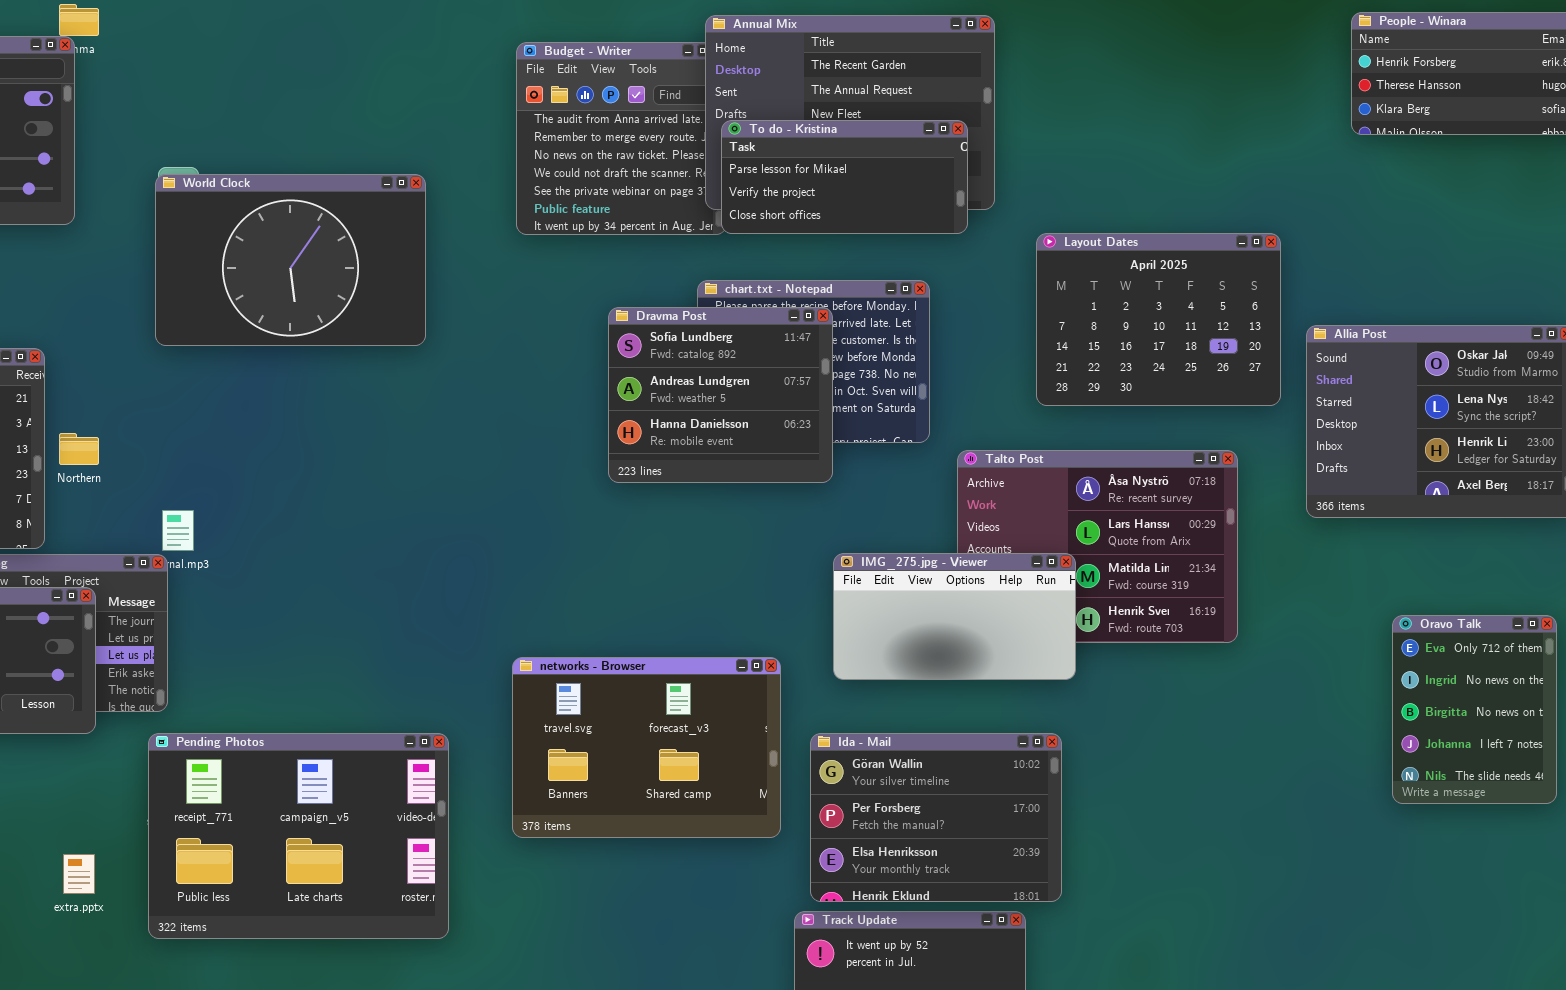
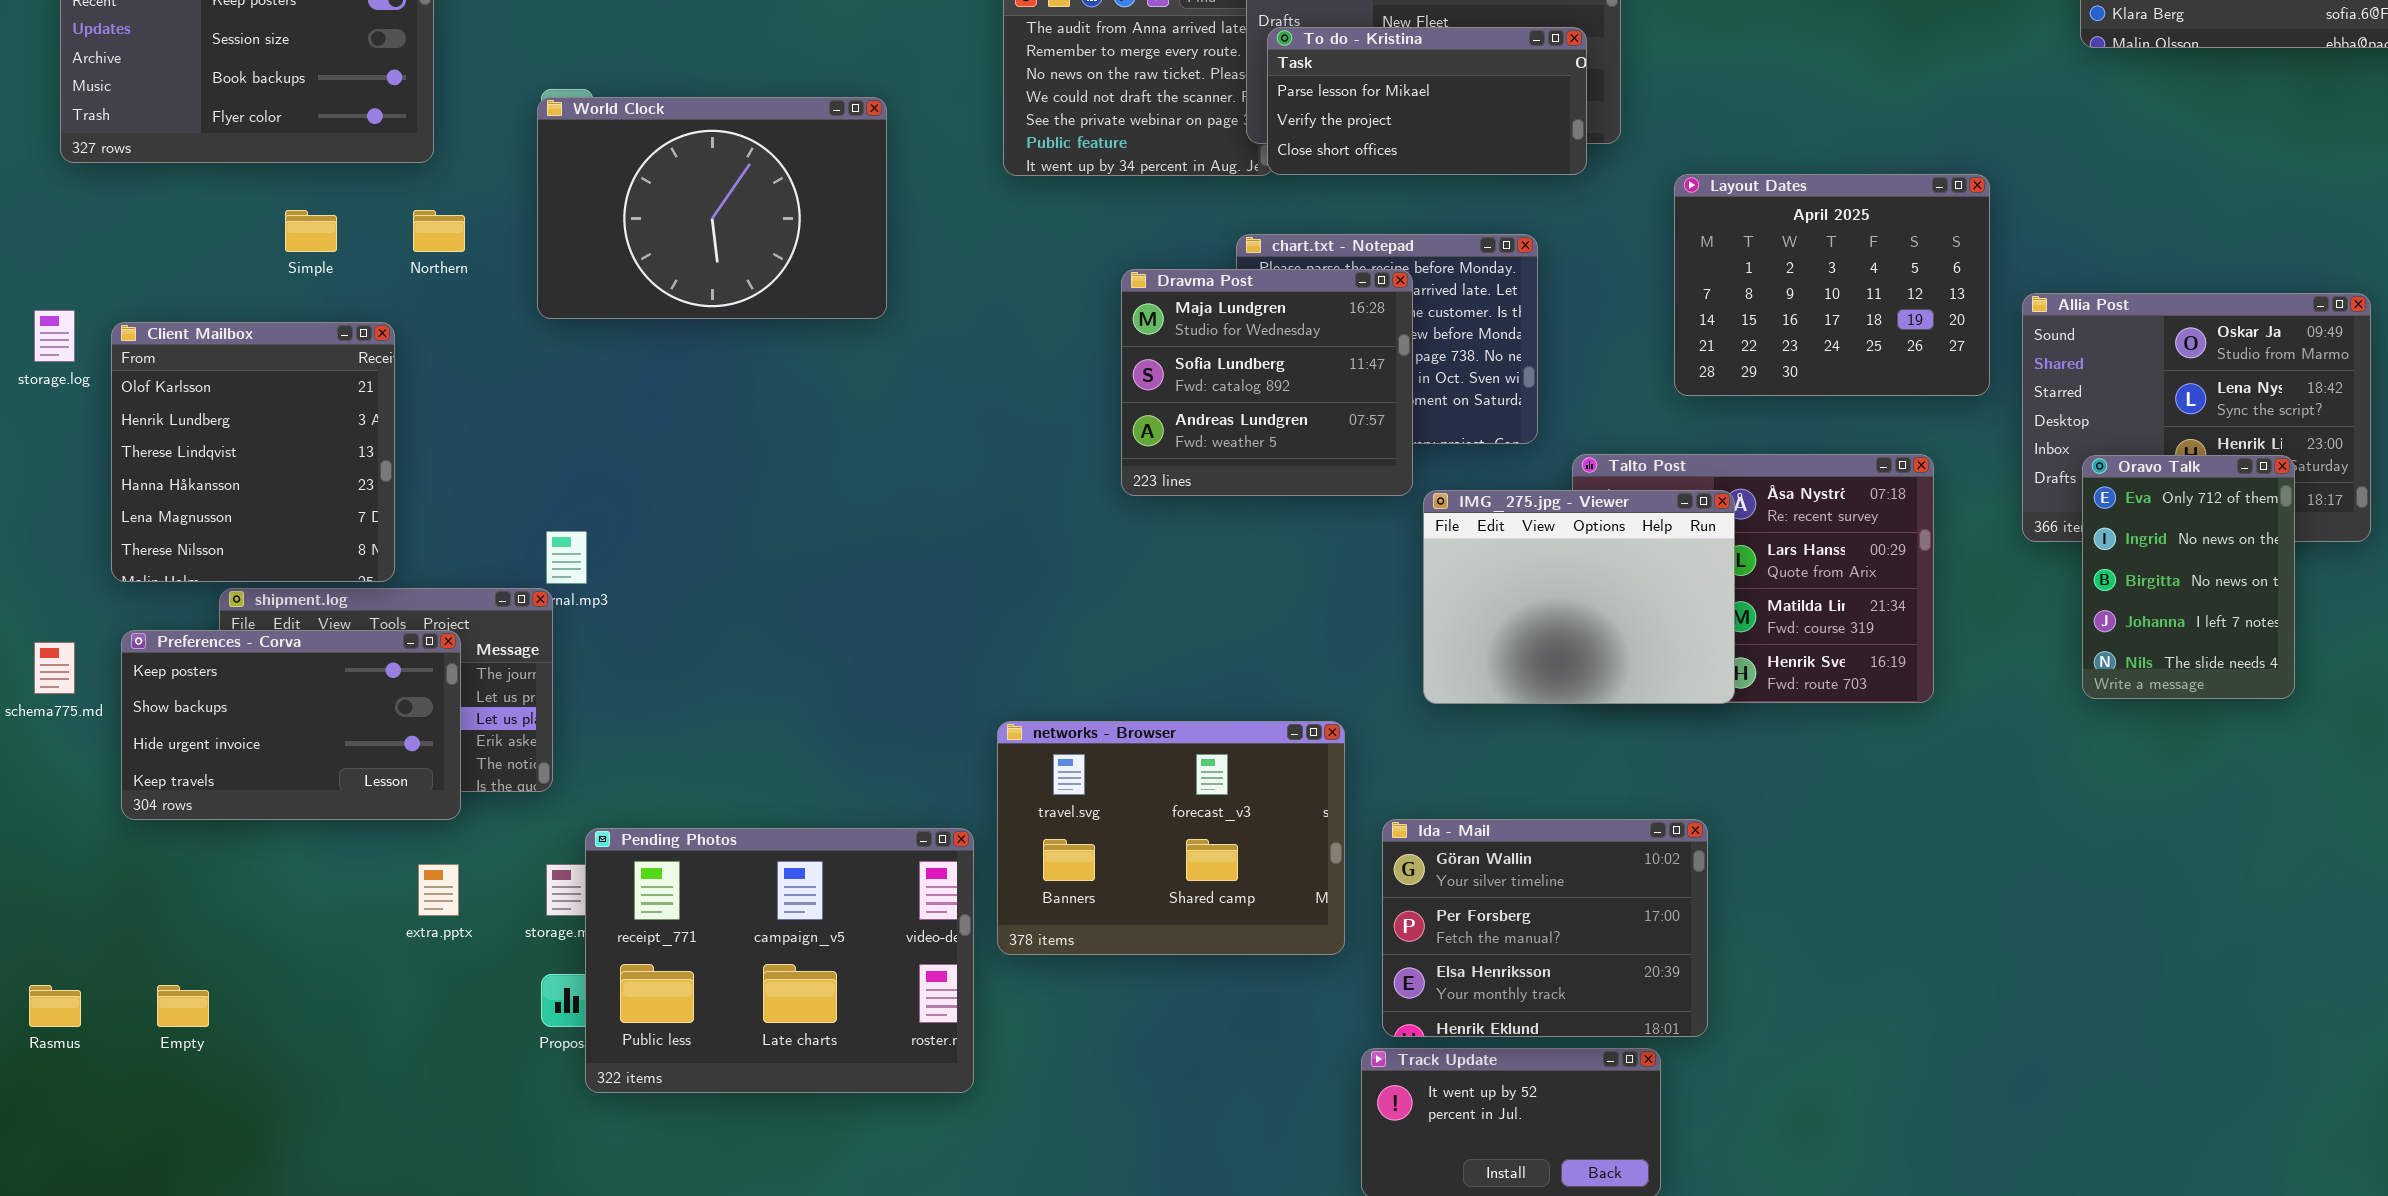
Dravma Post: [608,307,833,483] -> [1121,269,1413,496], scrolled up 1 row
Northern: [59,433,99,465] -> [413,210,465,252], moved
IMG_275.jpg - Viewer: [833,553,1076,680] -> [1423,490,1735,704], moved, resized
Oravo Talk: [1392,615,1557,804] -> [2082,455,2295,699], moved
Pending Photos: [148,733,449,939] -> [585,828,974,1093], moved
extra.pptx: [63,854,95,894] -> [418,864,459,916], moved

